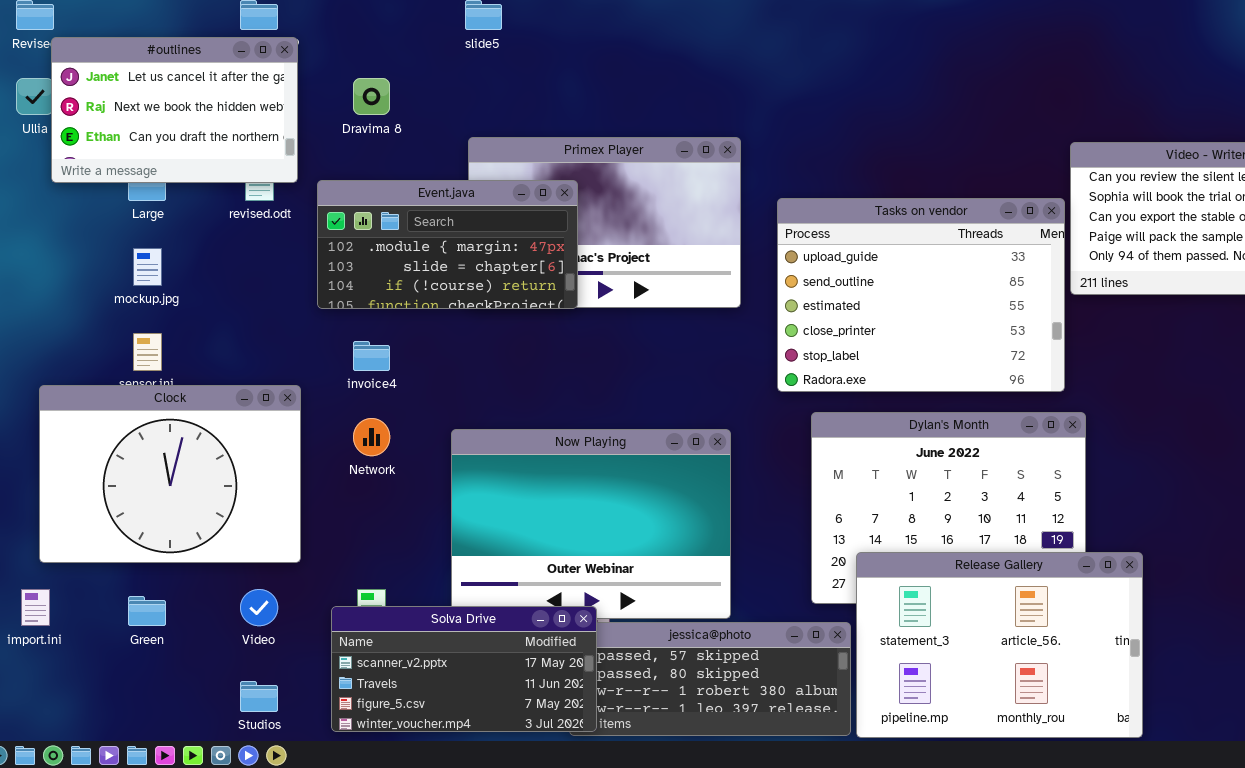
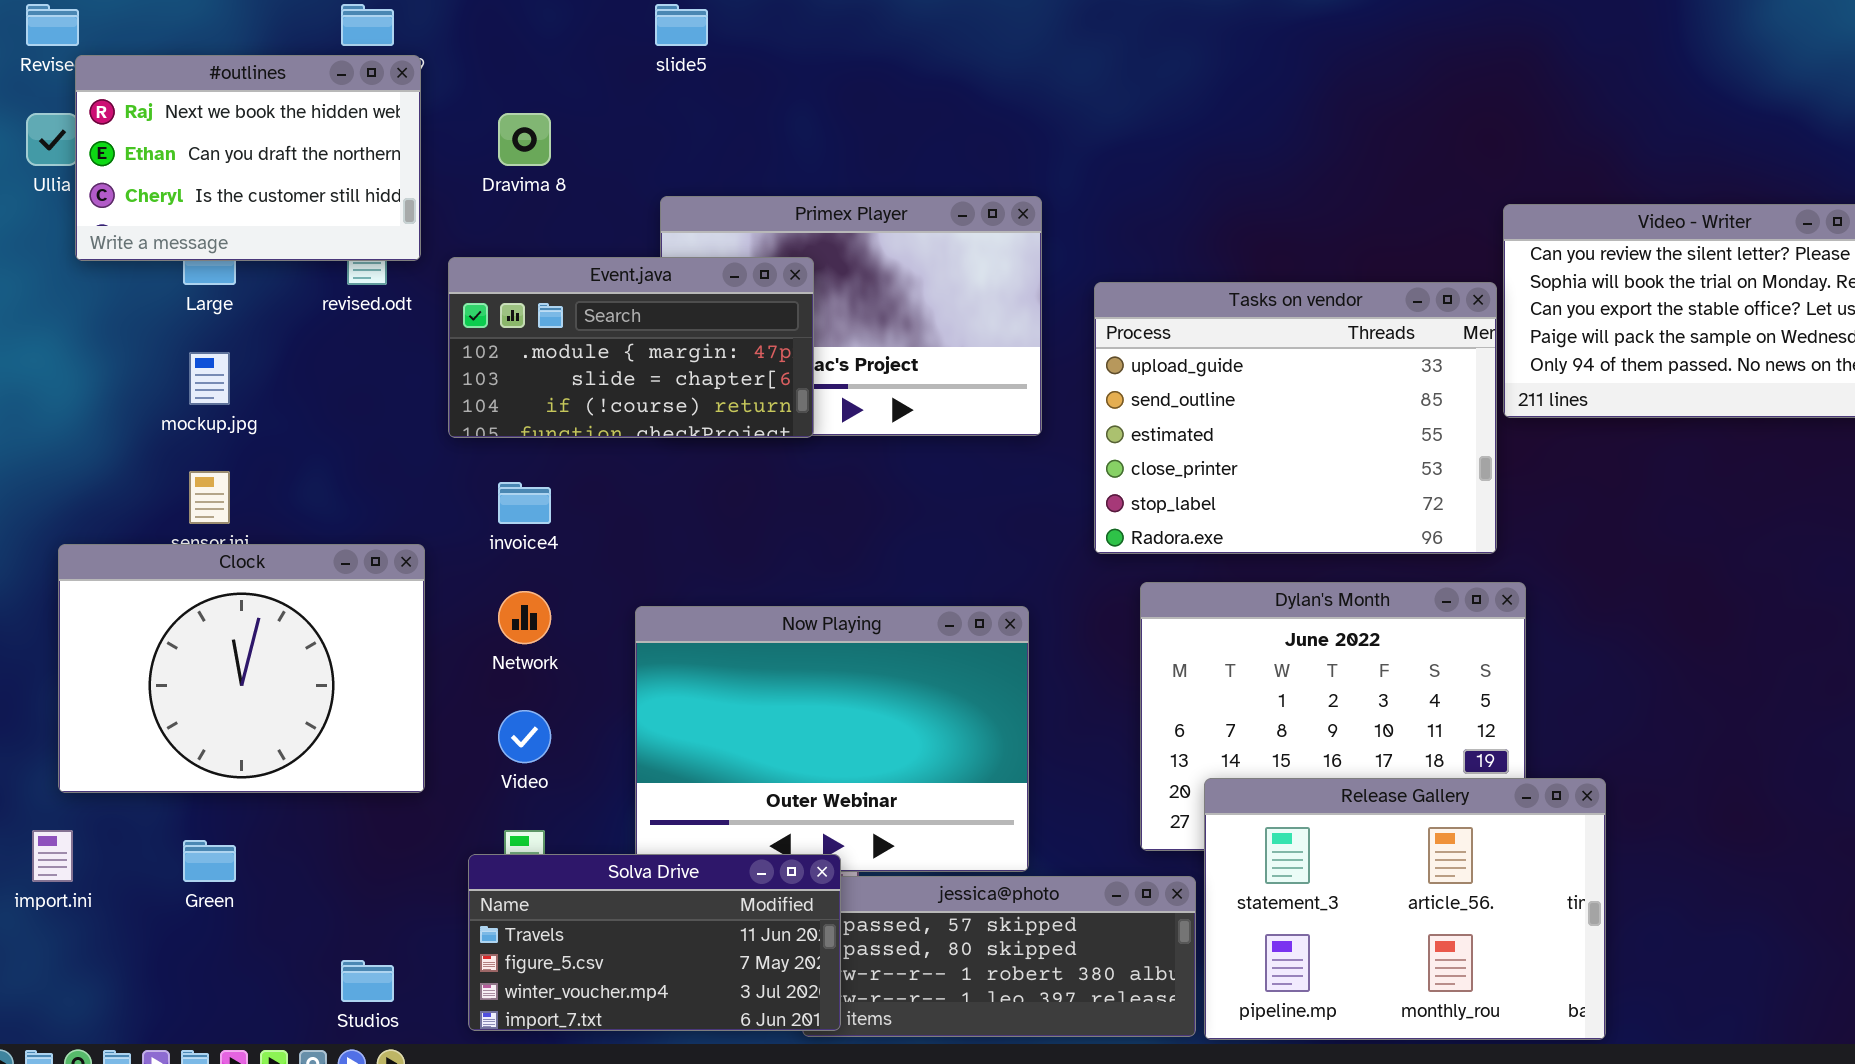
#outlines: [51,37,298,183] -> [75,55,421,261], scrolled down 1 row
Video: [240,589,278,626] -> [498,710,551,763], moved
Solva Drive: [331,606,597,732] -> [468,854,841,1031], scrolled down 1 row

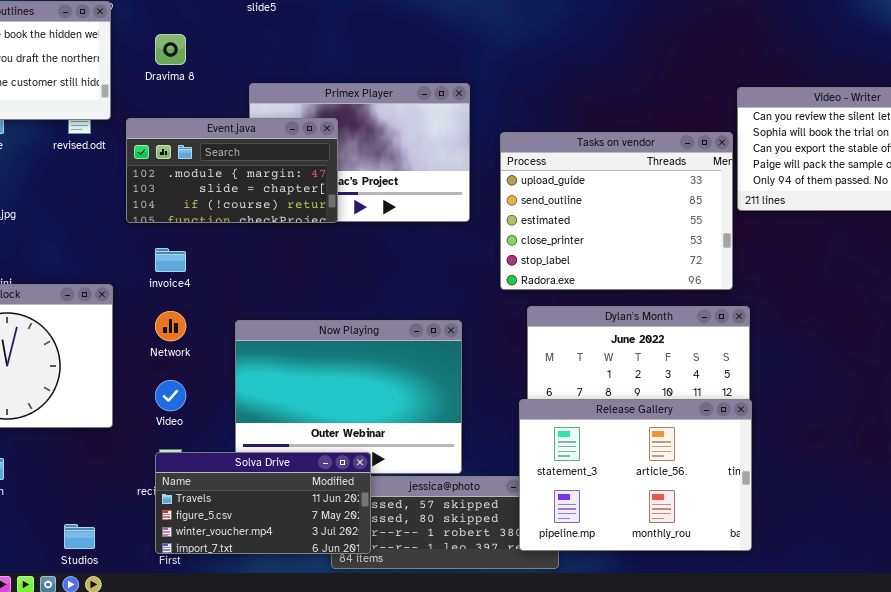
Release Gallery: [1204,778,1606,1040] -> [519,399,752,551], moved
Solva Drive: [468,854,841,1031] -> [155,452,371,554], moved

